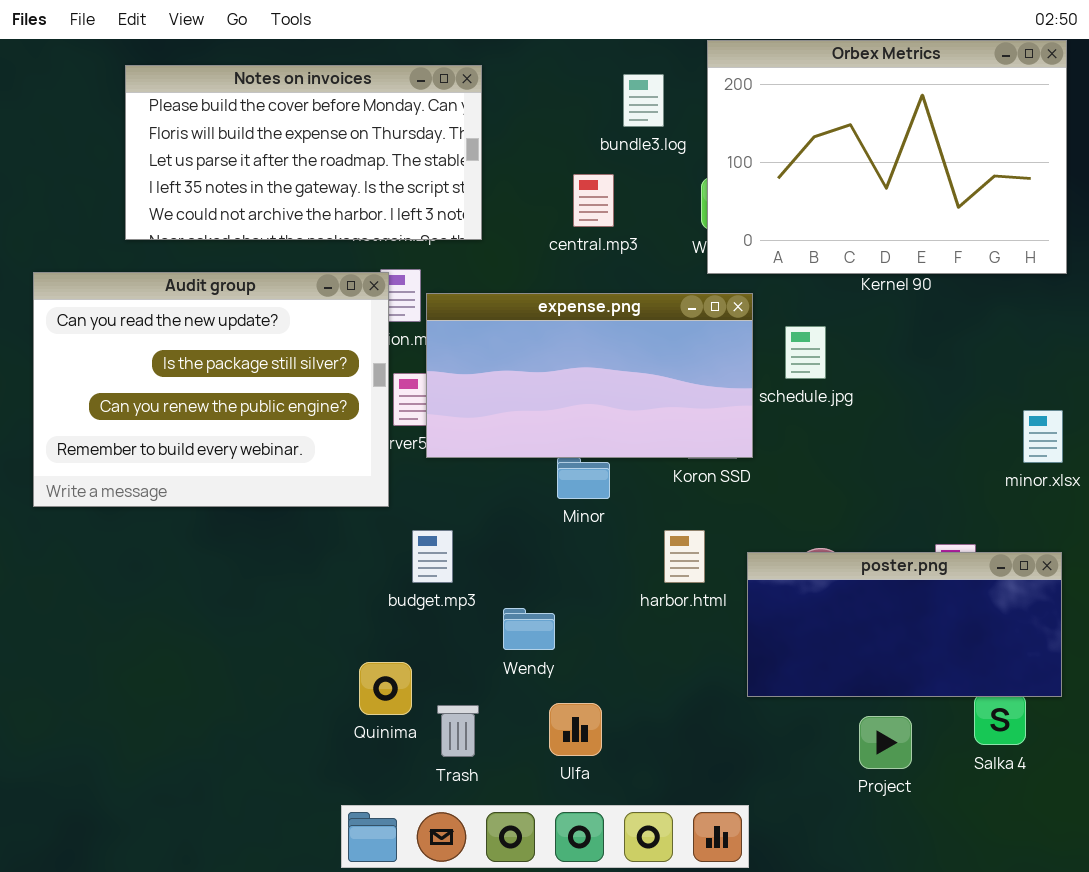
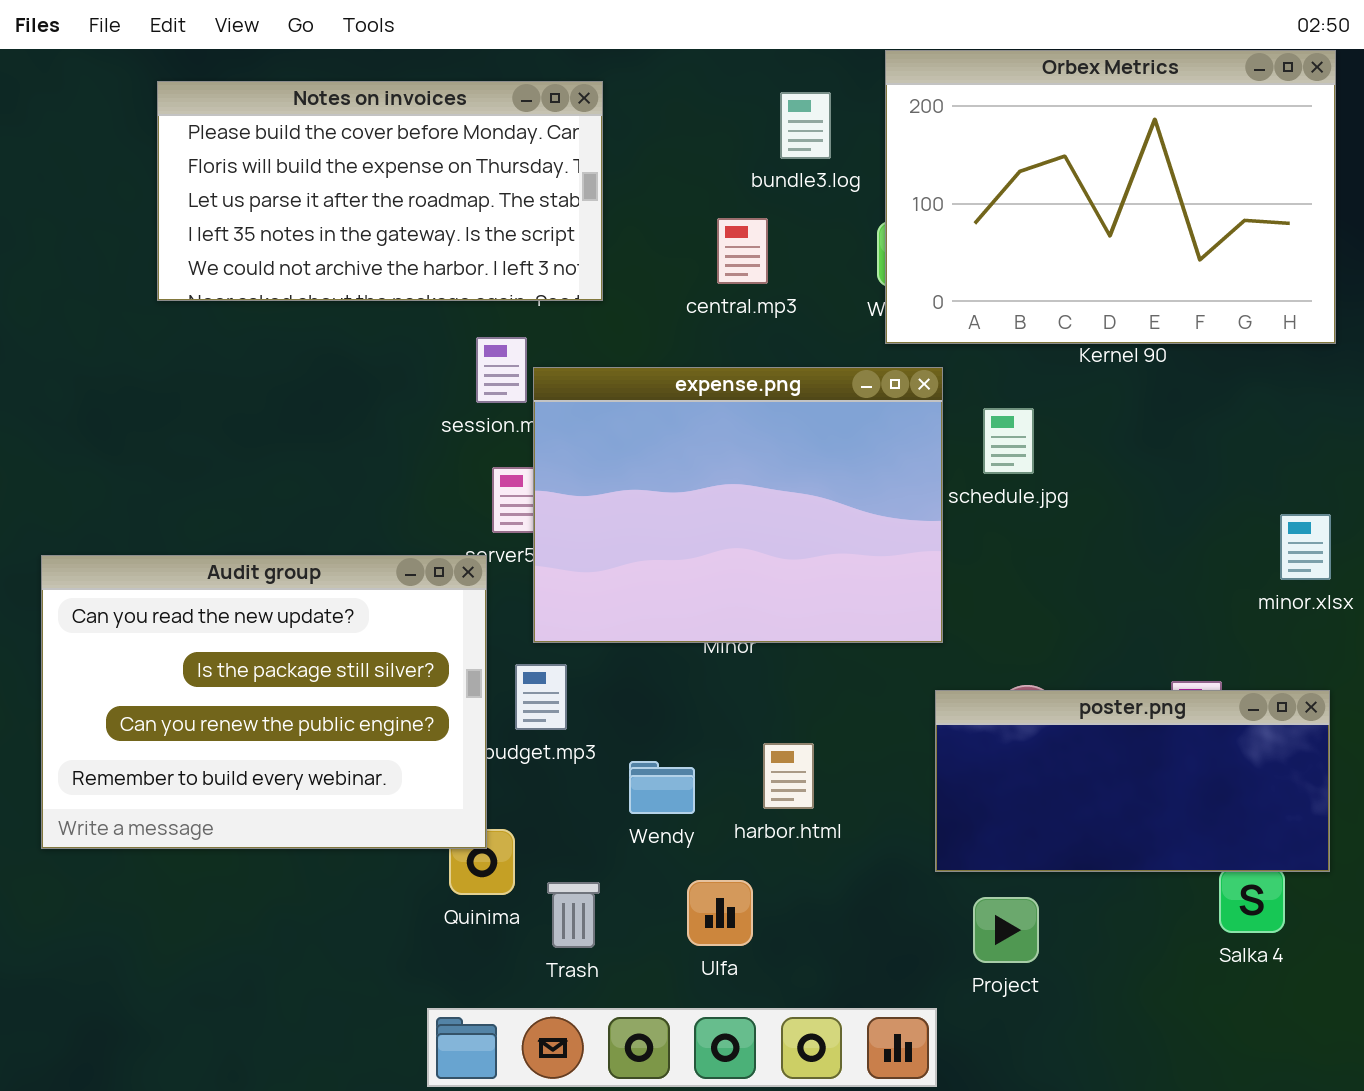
Audit group: [33,272,389,507] -> [41,555,487,849], moved
expense.png: [426,293,753,458] -> [533,367,943,643], resized
harbor.html: [664,530,705,583] -> [763,743,814,809], moved
Project: [859,716,912,769] -> [973,897,1039,963], moved

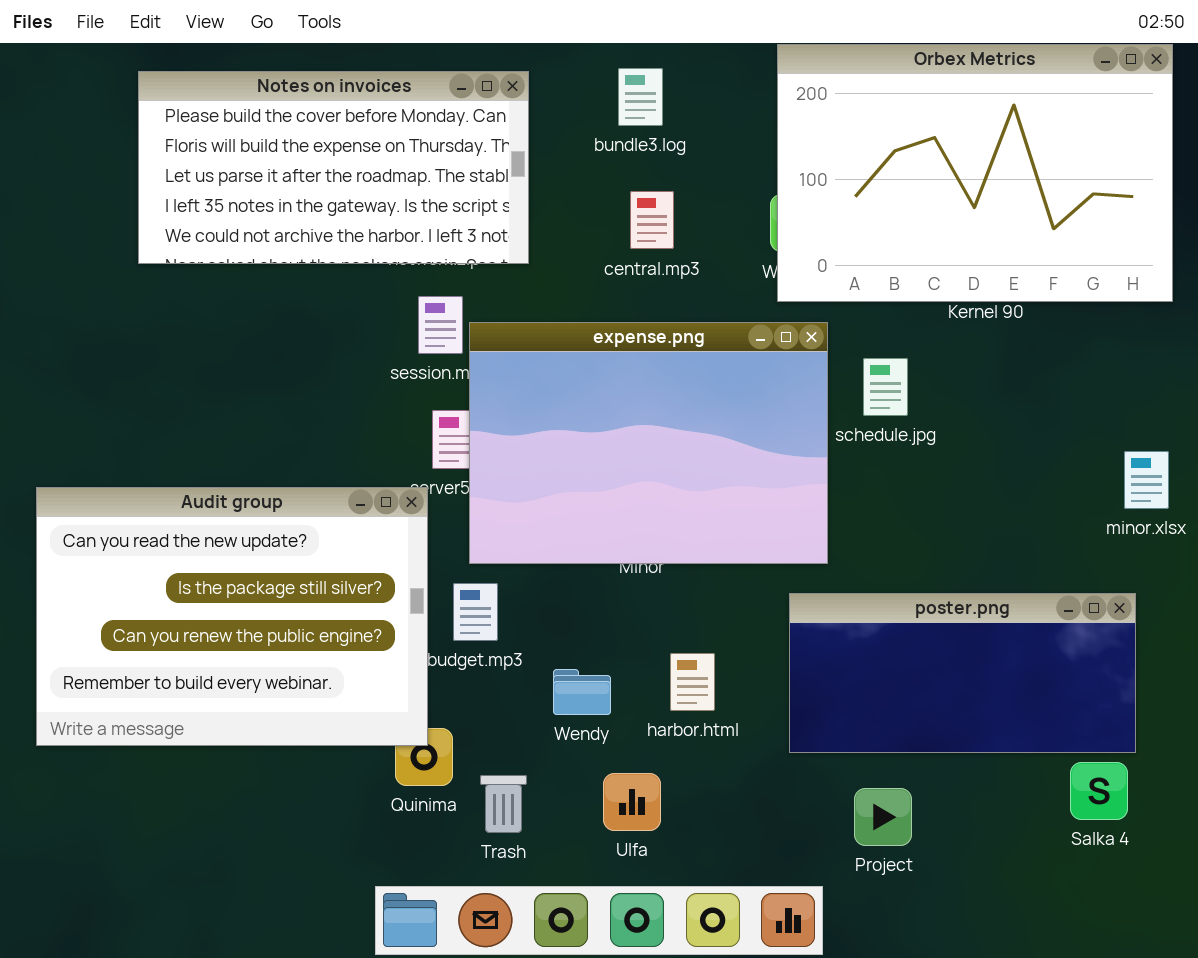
bundle3.log: [780,92,831,159] -> [618,68,663,126], moved
poster.png: [935,690,1330,872] -> [789,593,1136,753], moved

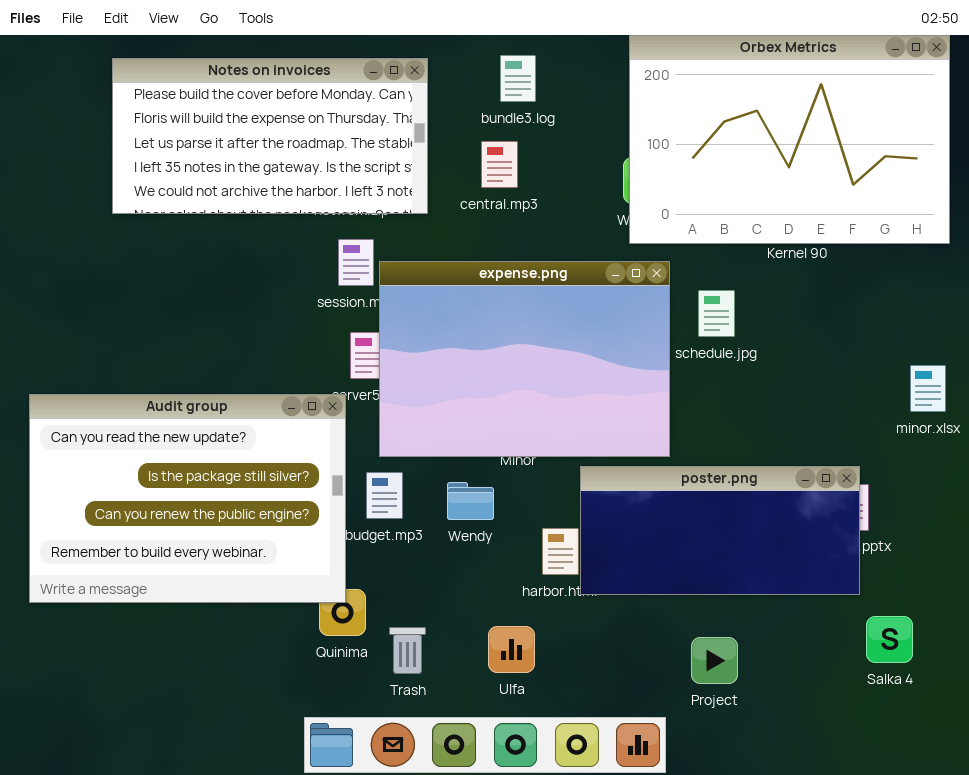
central.mp3: [630,191,674,249] -> [481,141,518,188], moved
poster.png: [789,593,1136,753] -> [580,466,860,595], moved
Wendy: [553,669,611,715] -> [447,482,494,520], moved

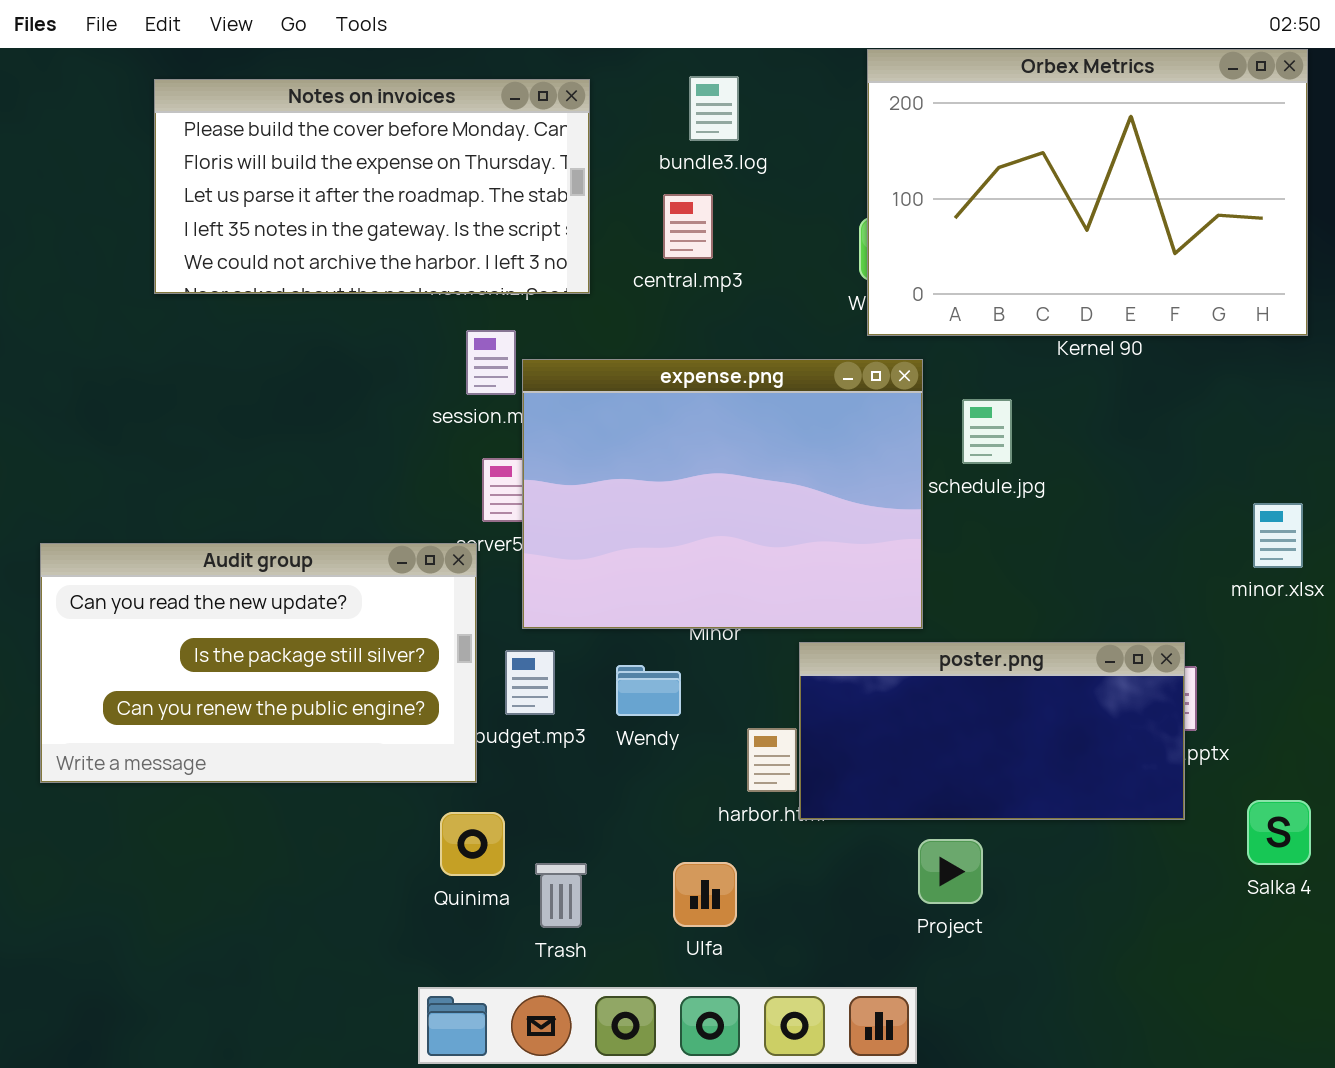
Audit group: [29,394,346,603] -> [40,543,477,783], resized
Salka 4: [866,616,913,663] -> [1247,800,1311,865], moved
Project: [691,637,738,684] -> [918,839,983,904], moved

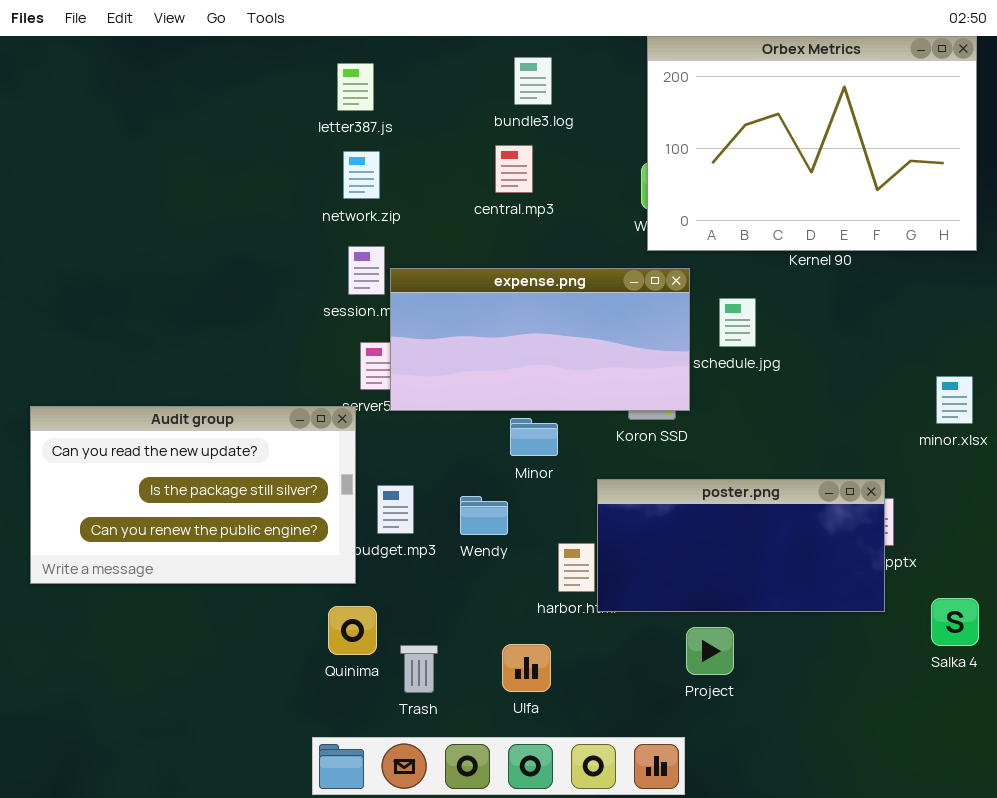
Notes on invoices: [154,79,590,294] -> none, closed
expense.png: [522,359,923,629] -> [390,268,690,411], resized

